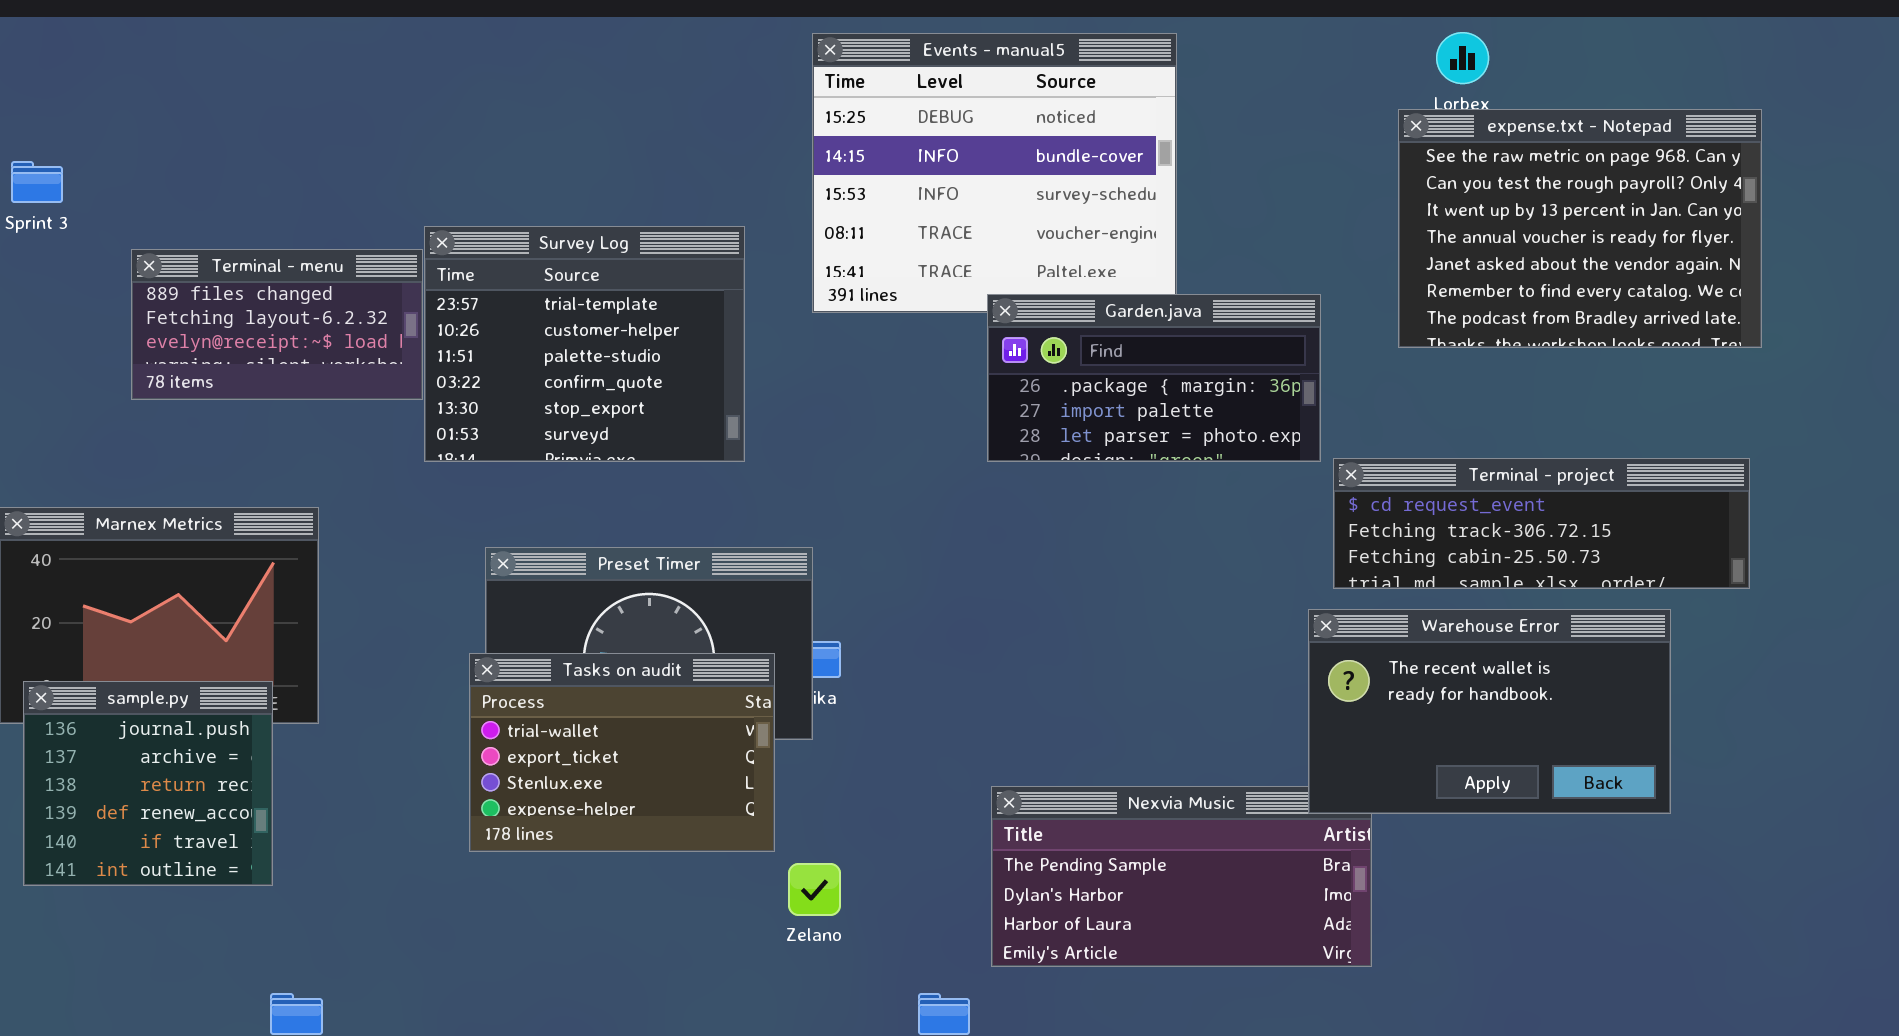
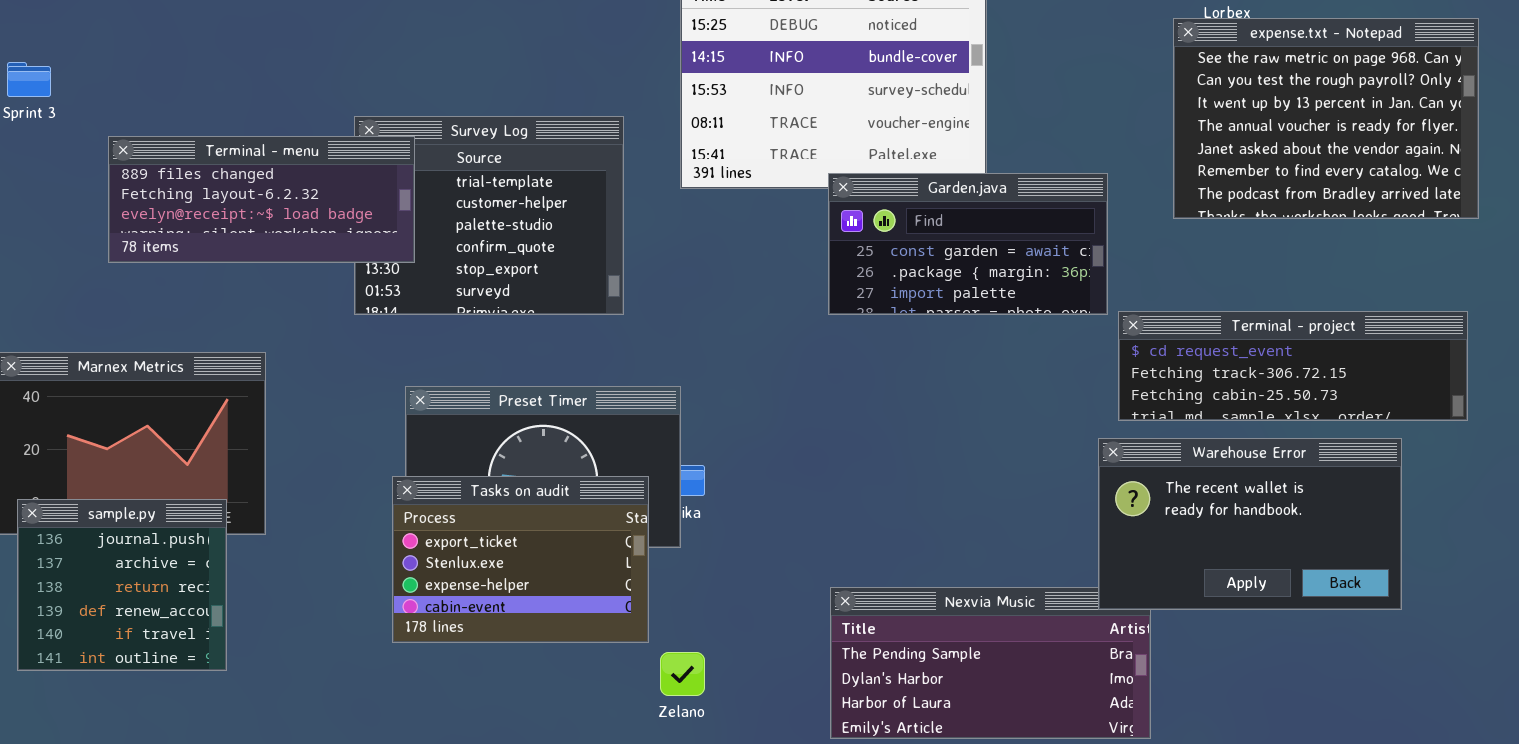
Terminal - menu: [131,249,423,400] -> [108,136,415,263], resized
Garden.java: [987,294,1321,462] -> [828,173,1108,315], scrolled up 1 row
Tasks on audit: [469,653,775,852] -> [392,476,649,643], scrolled down 1 row

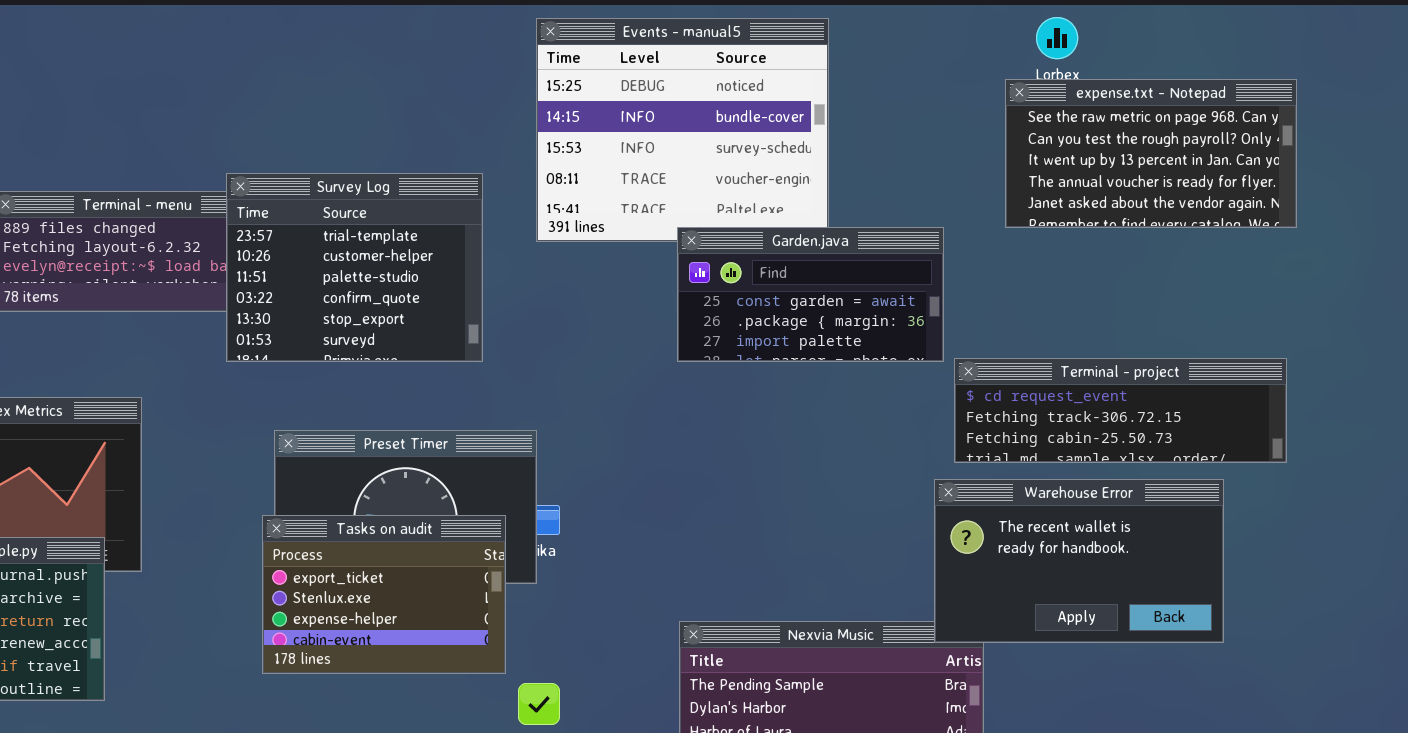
expense.txt - Notepad: [1173,18,1479,219] -> [1005,79,1297,228], resized
Survey Log: [354,116,624,315] -> [226,173,483,362], raised

